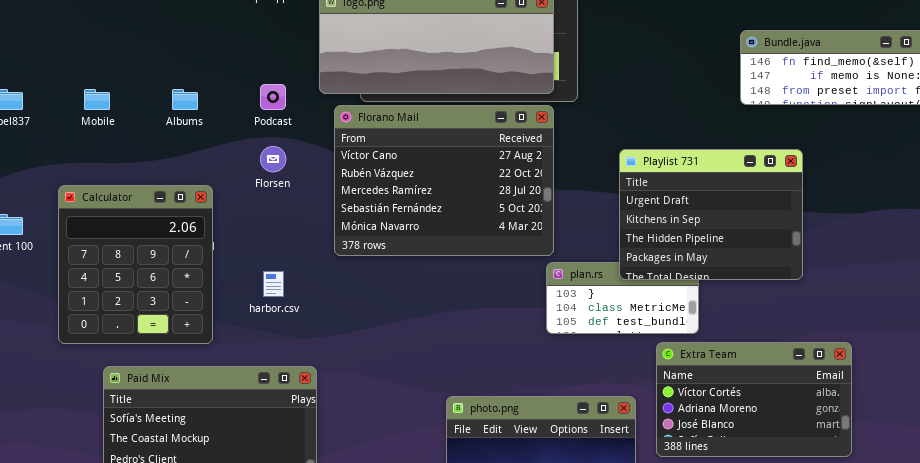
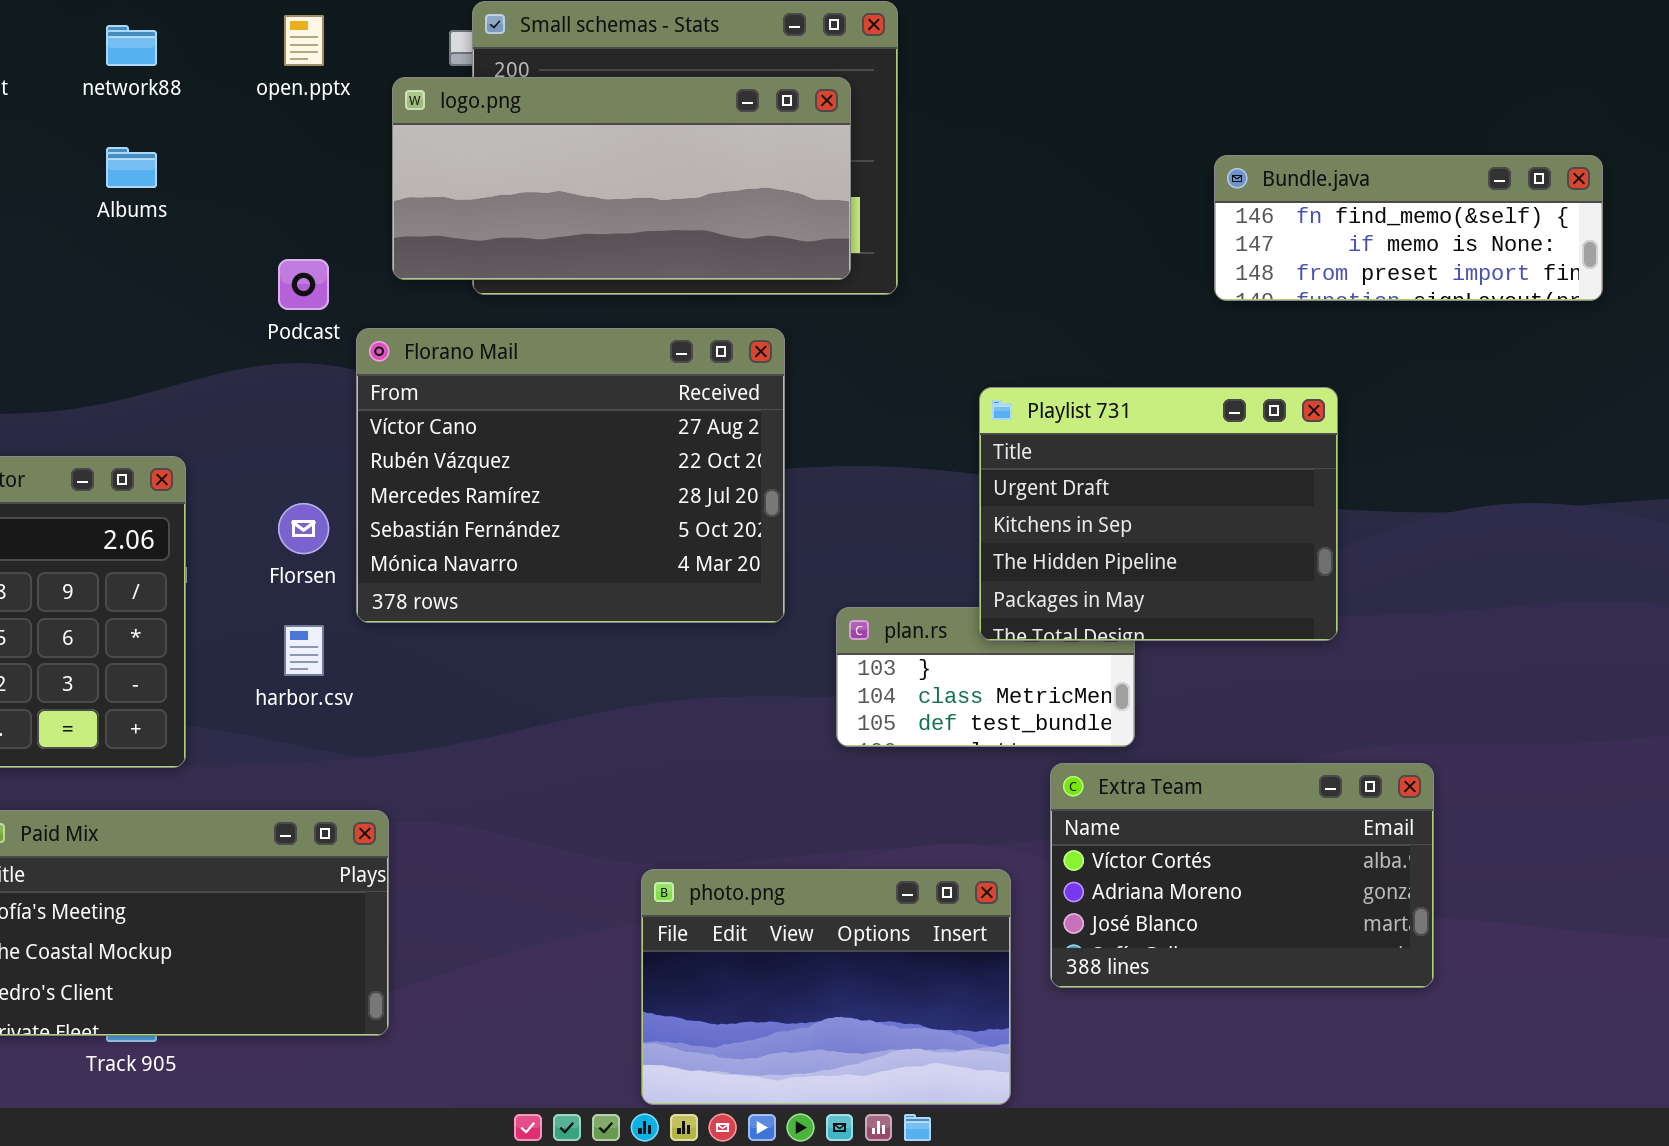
Albums: [172,89,198,110] -> [106,147,157,188], moved
Florano Mail: [334,105,554,256] -> [356,328,785,623], moved
Florsen: [260,146,286,172] -> [278,503,329,554], moved

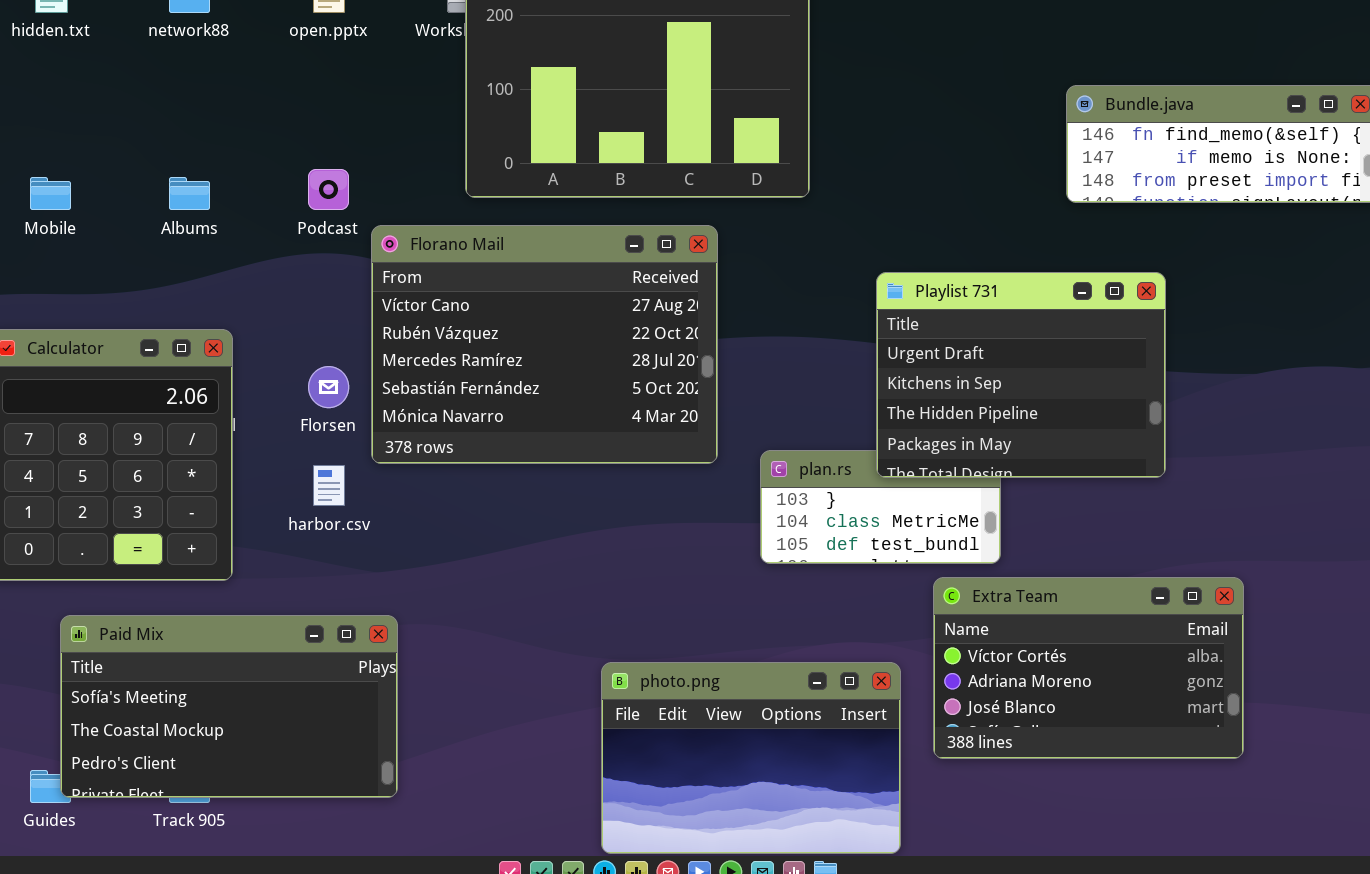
logo.png: [392,77,851,280] -> none, closed
Albums: [106,147,157,188] -> [169,177,210,210], moved

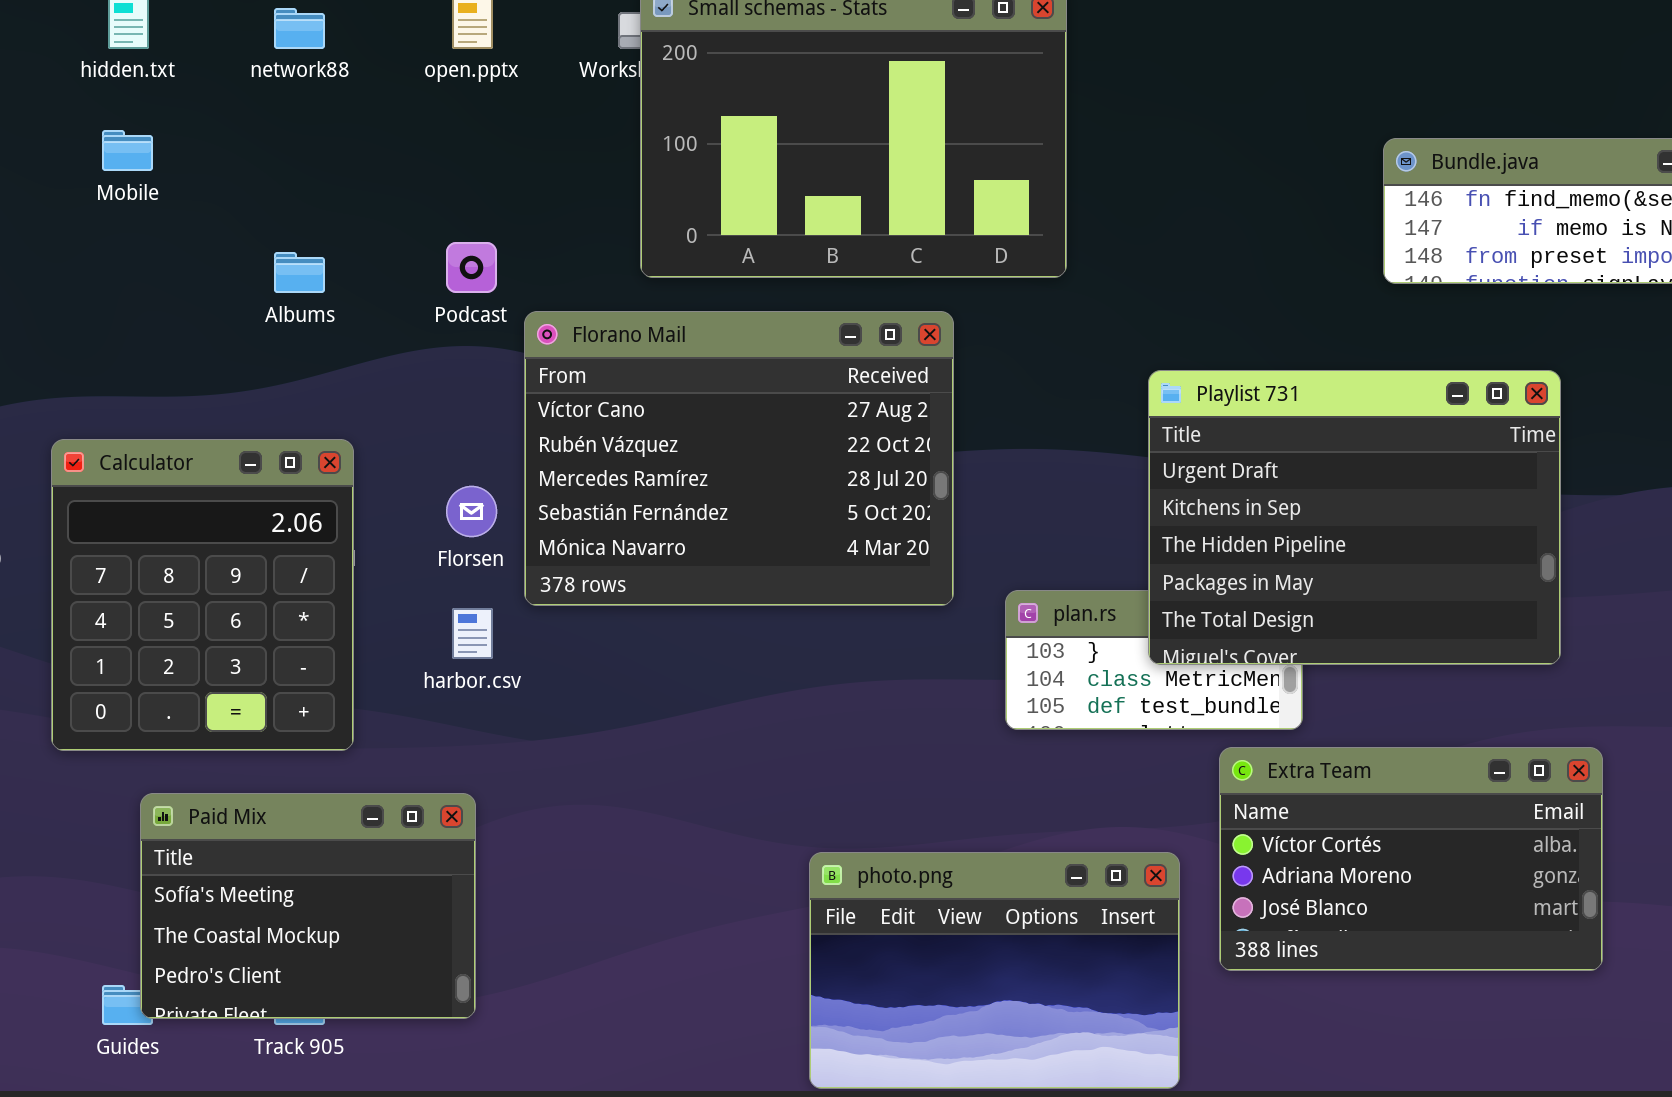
Mobile: [30,177,71,210] -> [102,130,153,171], moved
Playlist 731: [876,272,1166,478] -> [1148,370,1561,665], resized
Paid Mix: [60,615,398,798] -> [140,793,476,1019], resized

